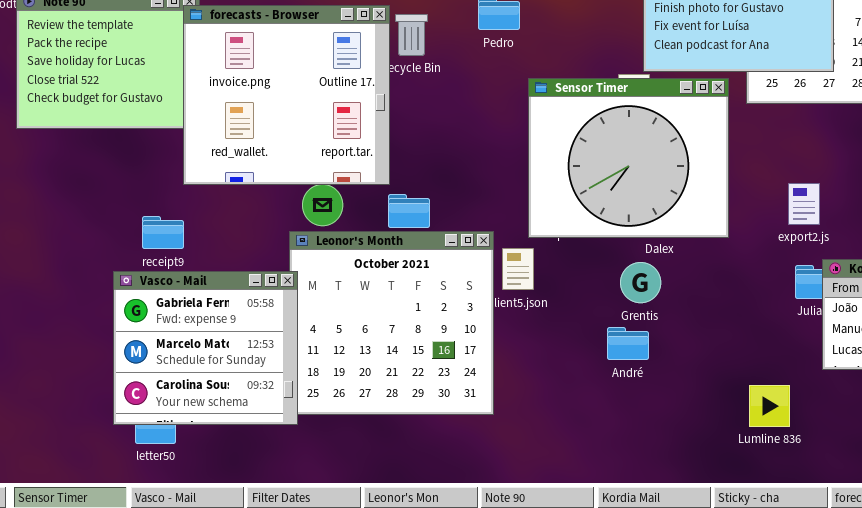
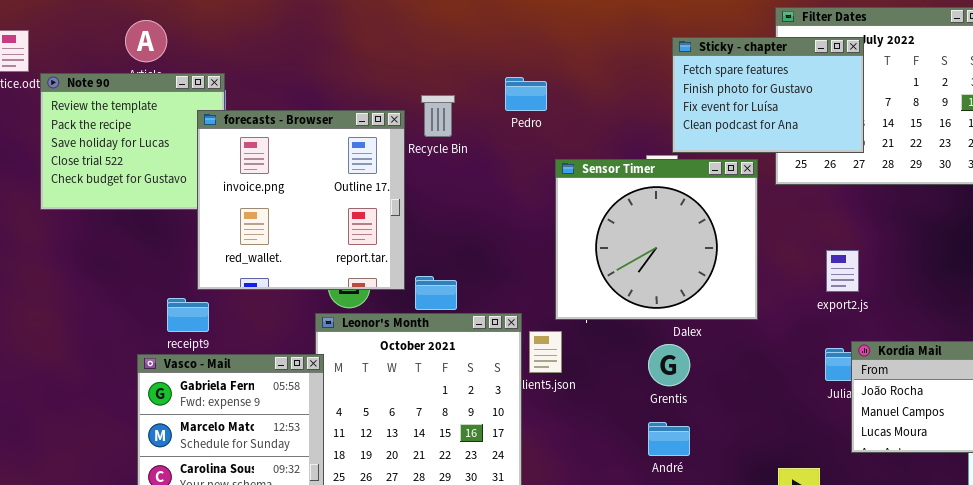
forecasts - Browser: [183,5,390,185] -> [197,110,405,290], moved
export2.js: [788,183,820,225] -> [826,250,859,292], moved
André: [607,327,649,360] -> [648,422,690,456], moved

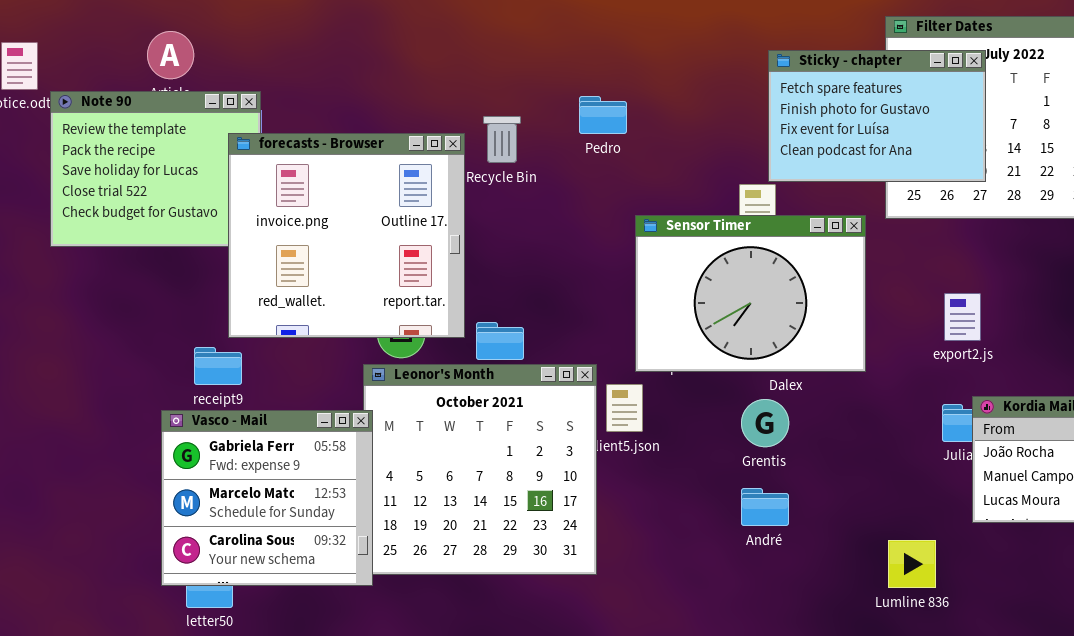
Sensor Timer: [555,159,758,320] -> [635,215,866,372], resized

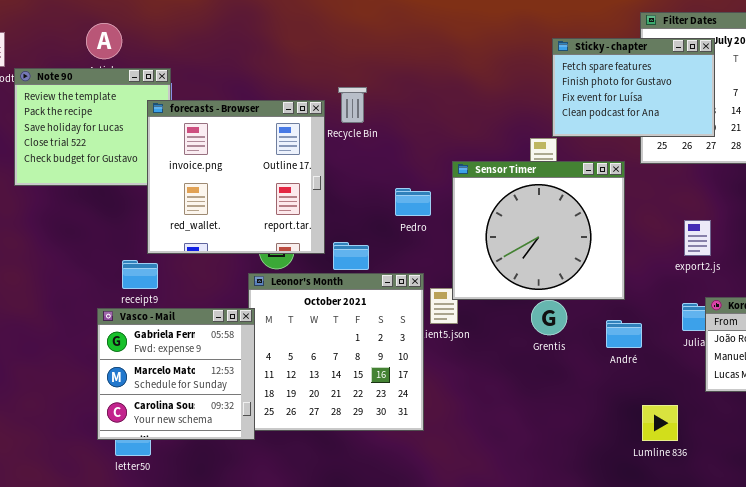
Pedro: [579,96,627,134] -> [395,188,431,216], moved
Sensor Timer: [635,215,866,372] -> [452,161,625,300], resized
André: [741,488,789,526] -> [606,320,642,348], moved

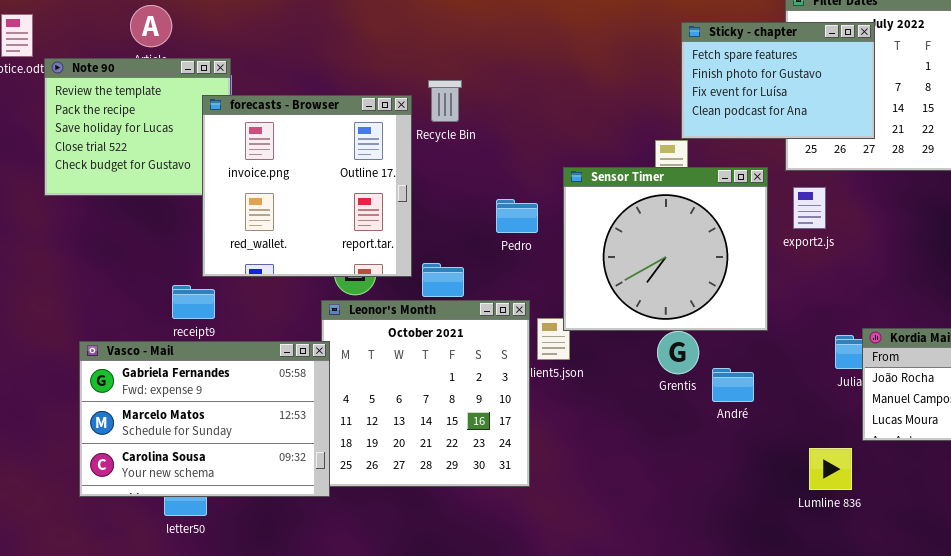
export2.js: [684,220,711,256] -> [793,187,826,229], moved
Vasco - Mail: [97,308,255,440] -> [79,341,330,497], resized
André: [606,320,642,348] -> [712,368,754,402], moved
Lumline 836: [642,405,678,441] -> [809,448,852,490], moved

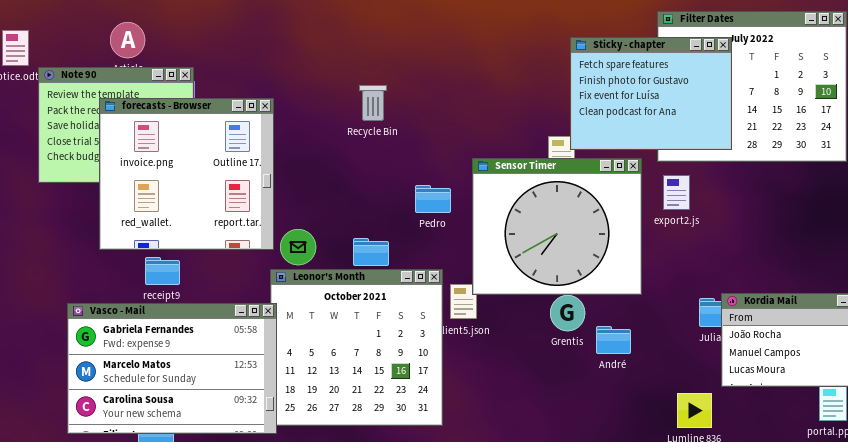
Sticky - chapter: [681,22,875,139] -> [570,37,732,150], resized
forecasts - Browser: [202,95,412,277] -> [99,98,274,250], moved

